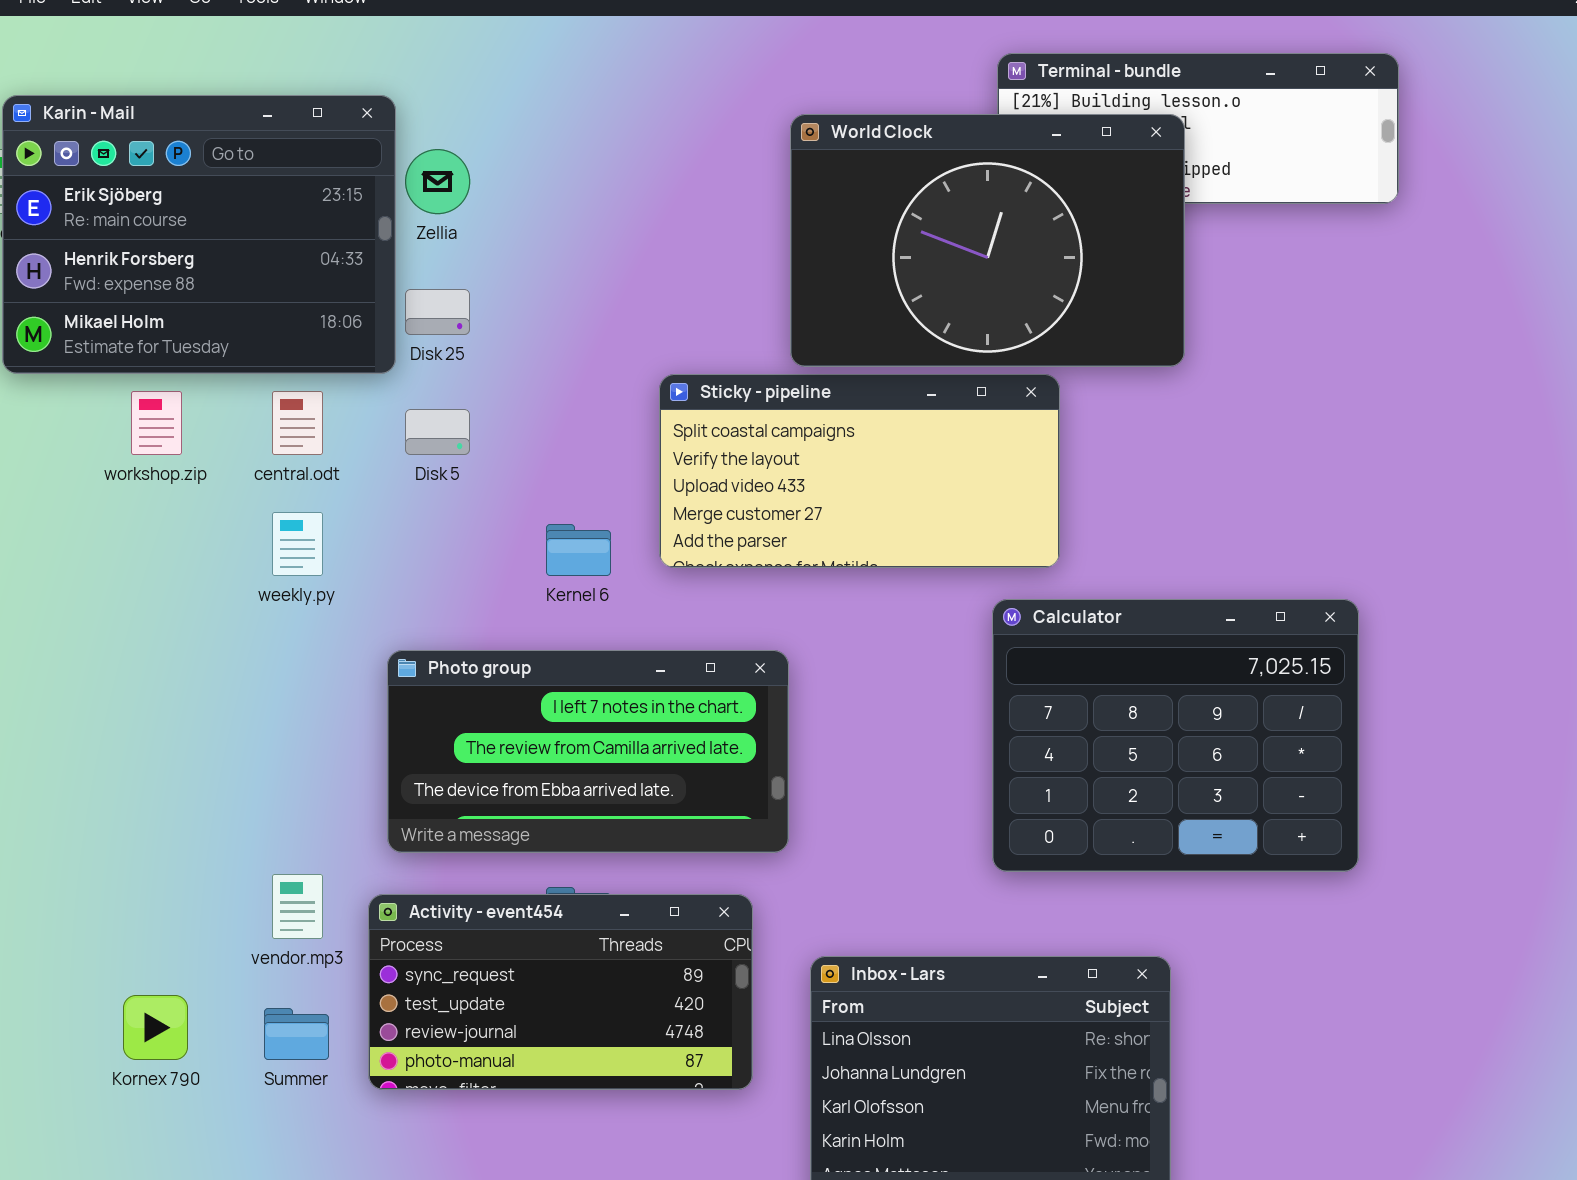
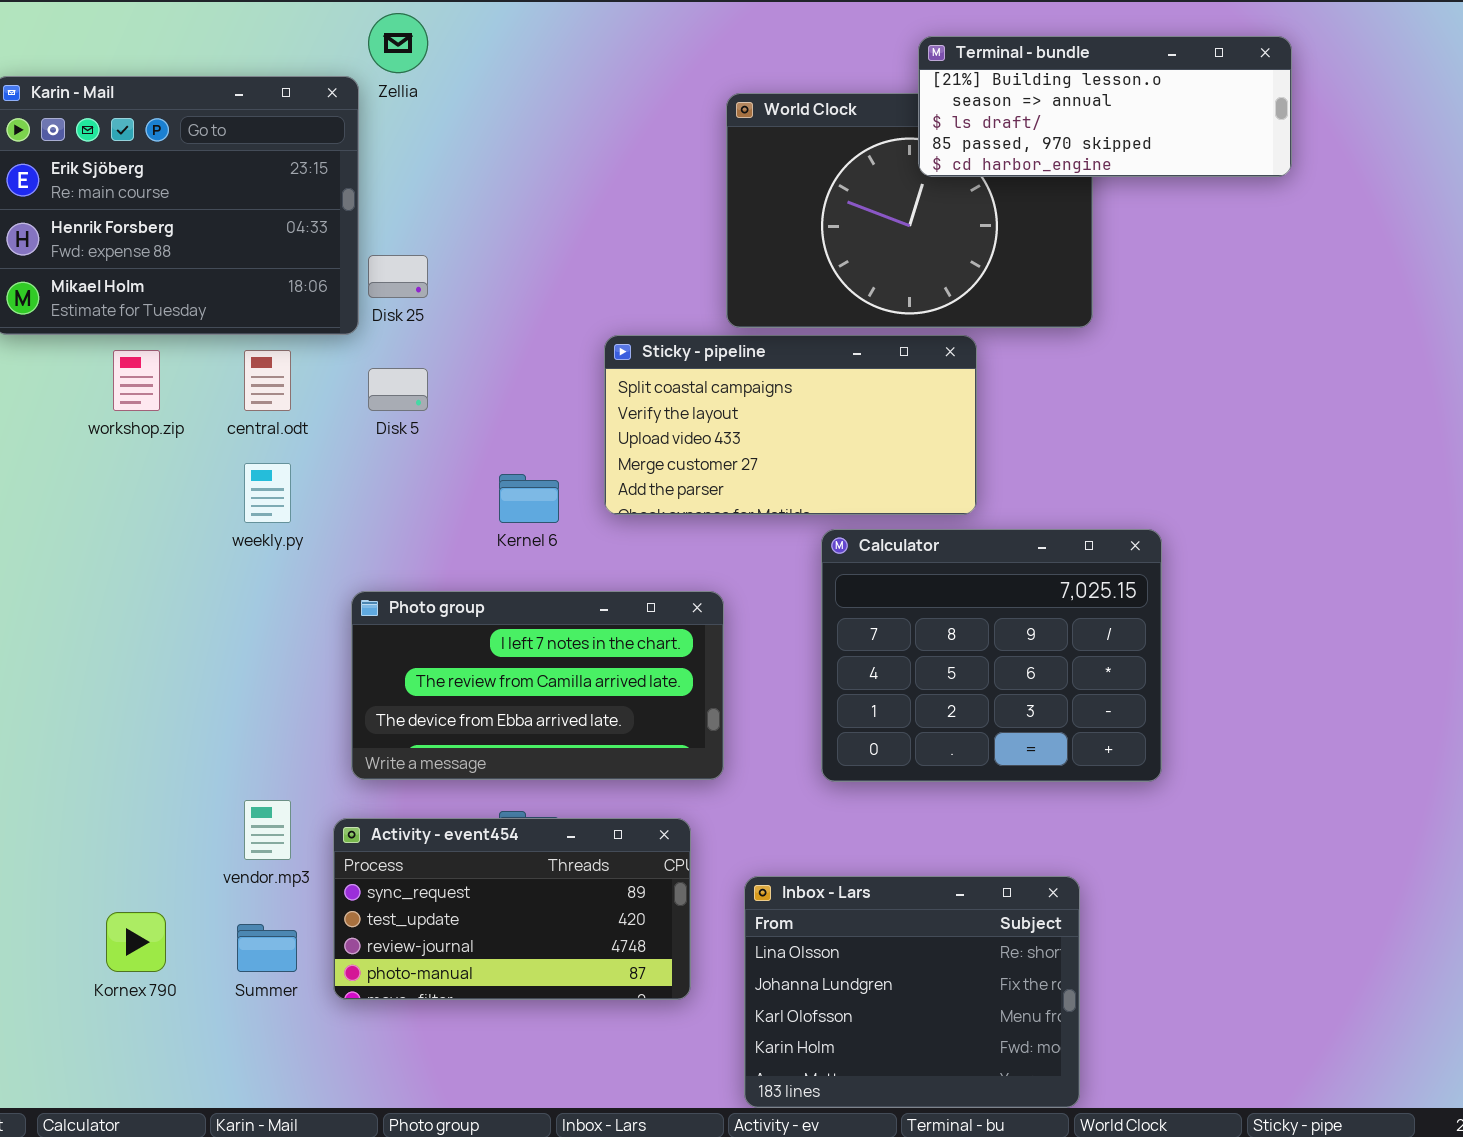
Terminal - bundle: [997,53,1399,204] -> [918,36,1292,177], raised
Zellia: [405,149,470,214] -> [368,13,428,73], moved
Calculator: [992,599,1359,872] -> [821,529,1162,782], moved

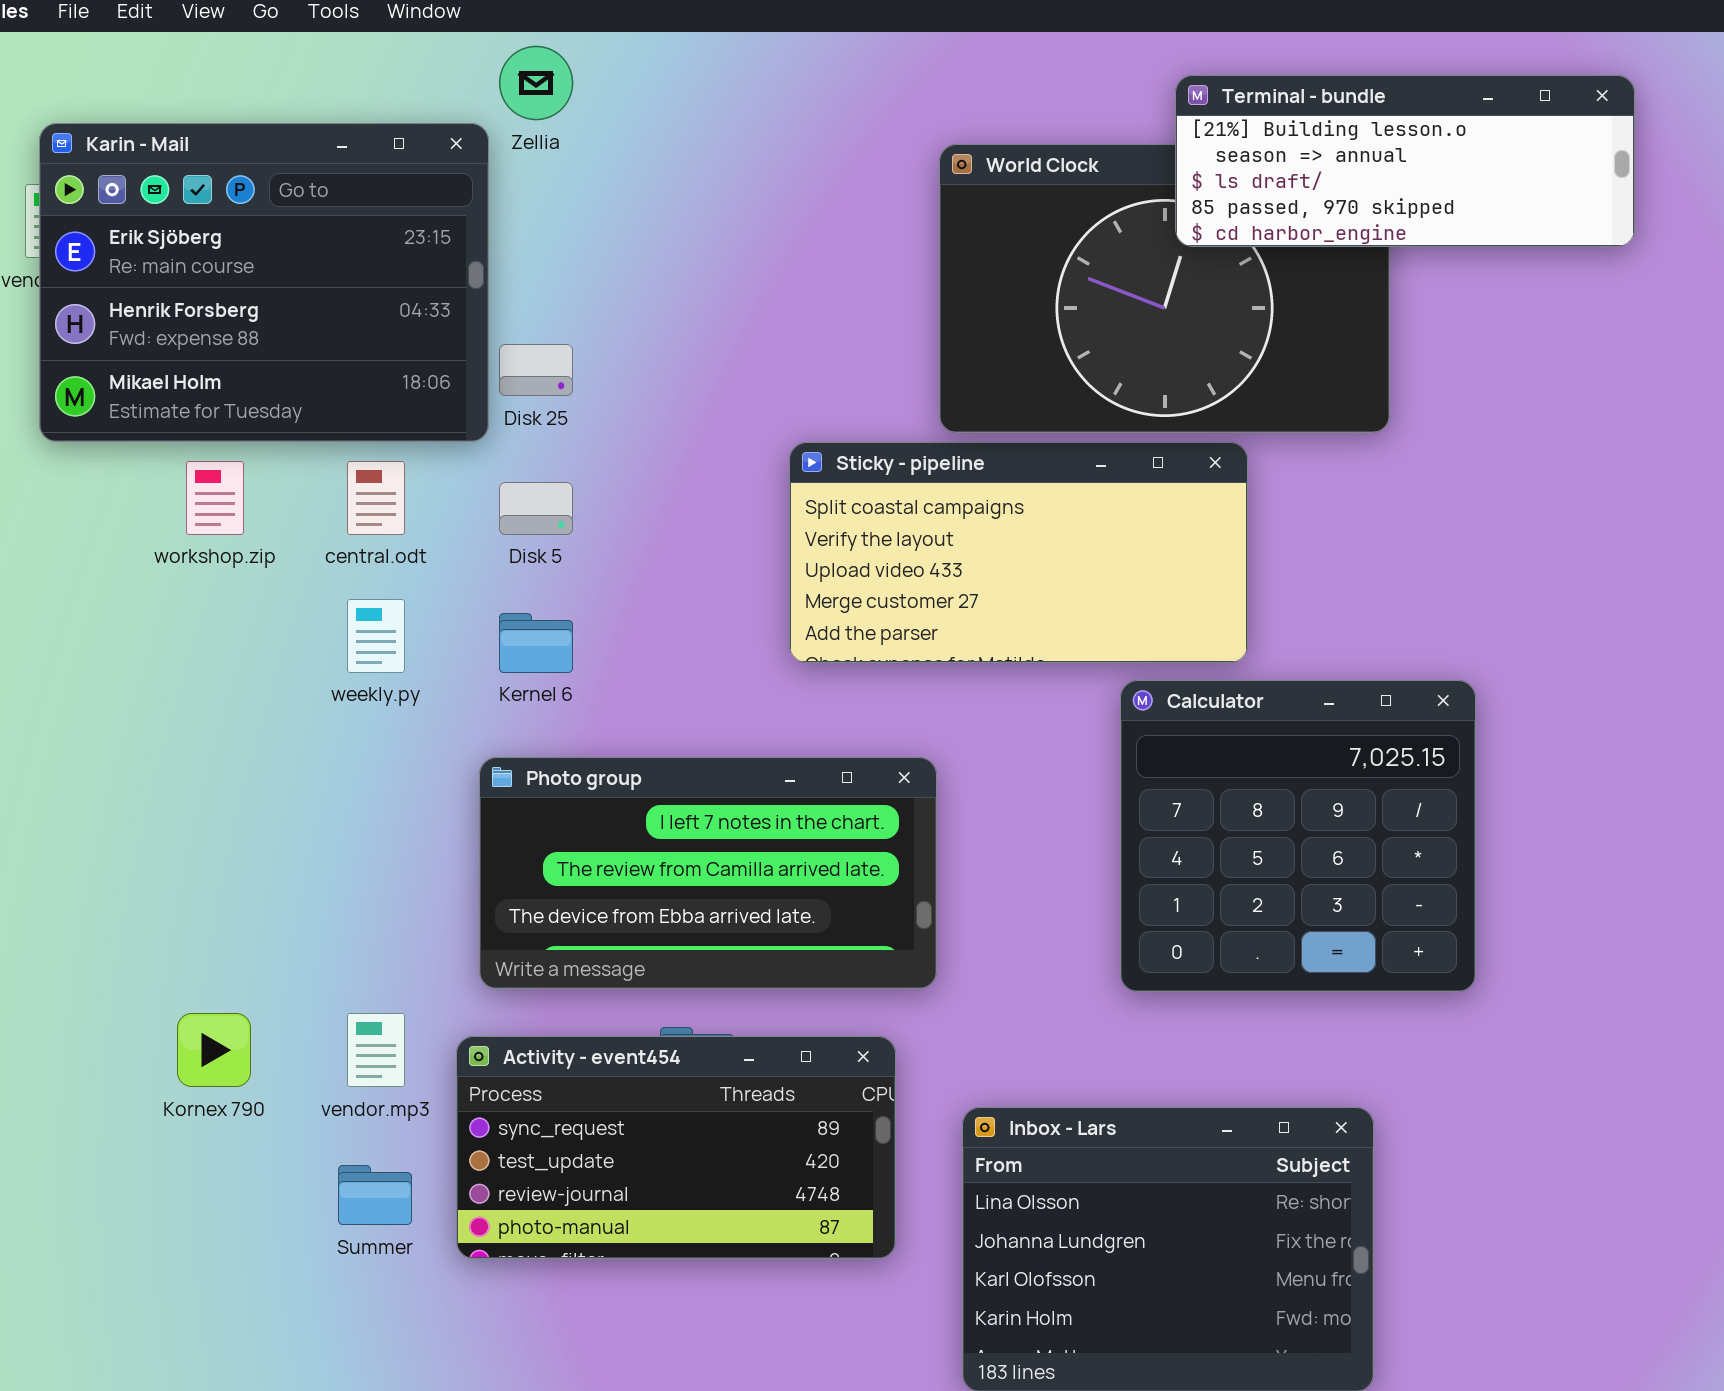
Kernel 6: [499,474,559,523] -> [499,613,573,673], moved
Calculator: [821,529,1162,782] -> [1120,680,1476,992], resized
Kornex 790: [106,912,166,972] -> [177,1013,251,1087], moved

